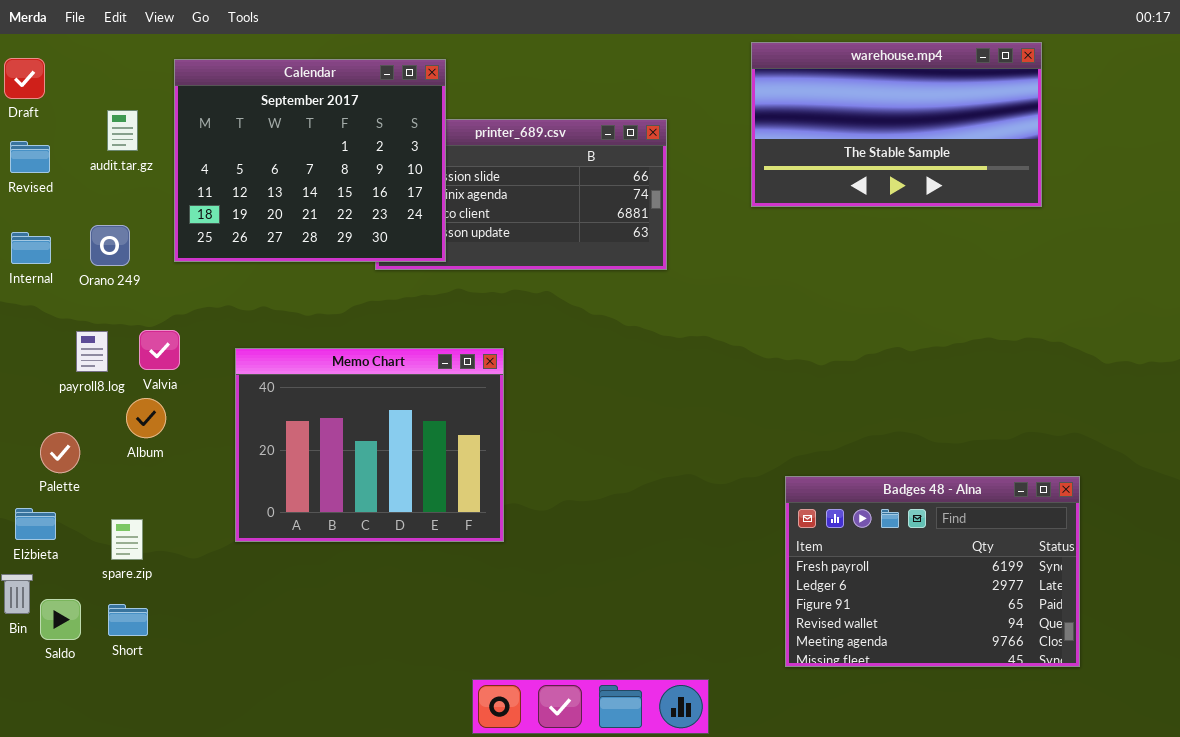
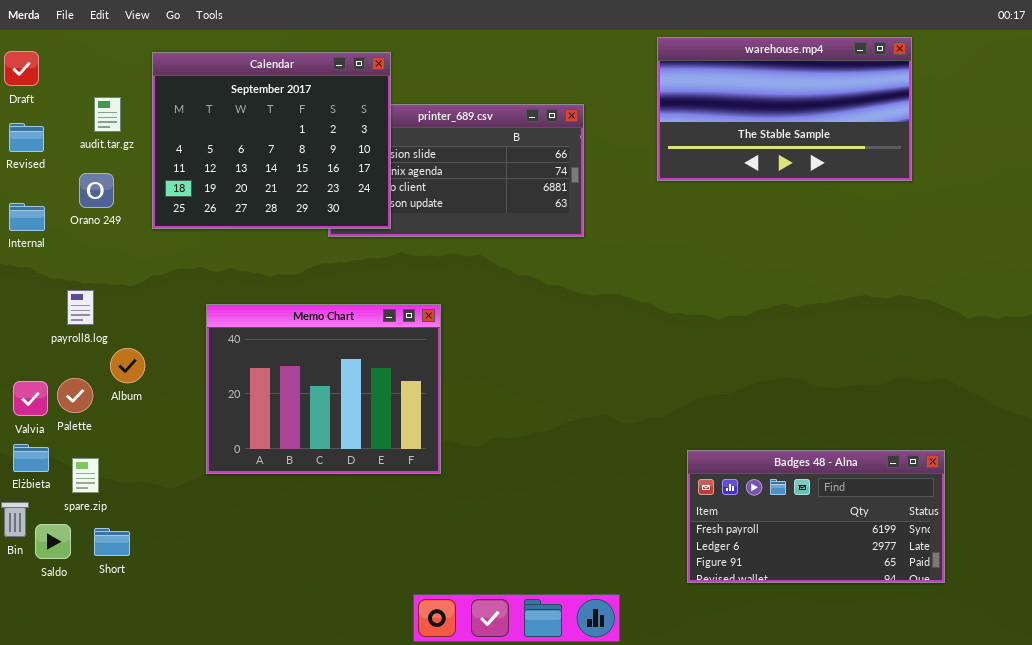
Orano 249: [90,225,130,266] -> [79,173,114,208], moved
Valvia: [139,330,180,370] -> [13,381,48,416], moved
Palette: [40,432,80,473] -> [57,378,93,413], moved
Badges 48 - Alna: [785,476,1080,667] -> [687,450,945,583], resized
spare.zip: [111,519,143,560] -> [72,458,99,493], moved

